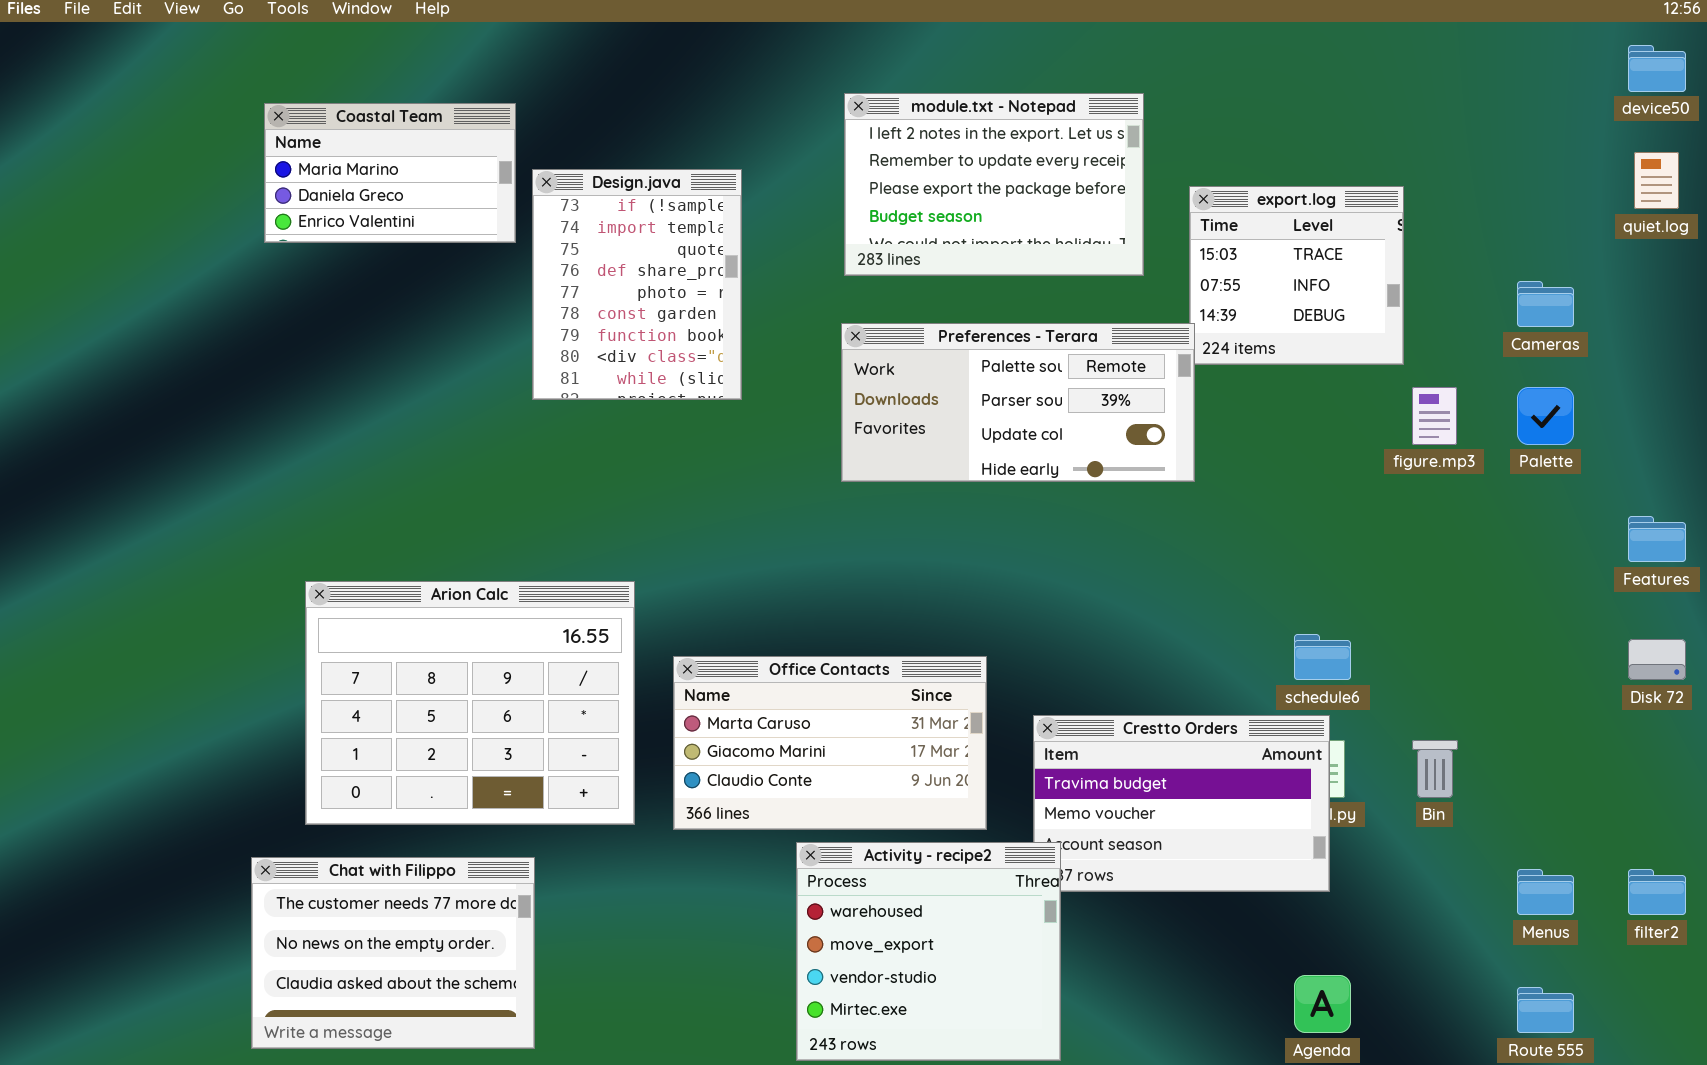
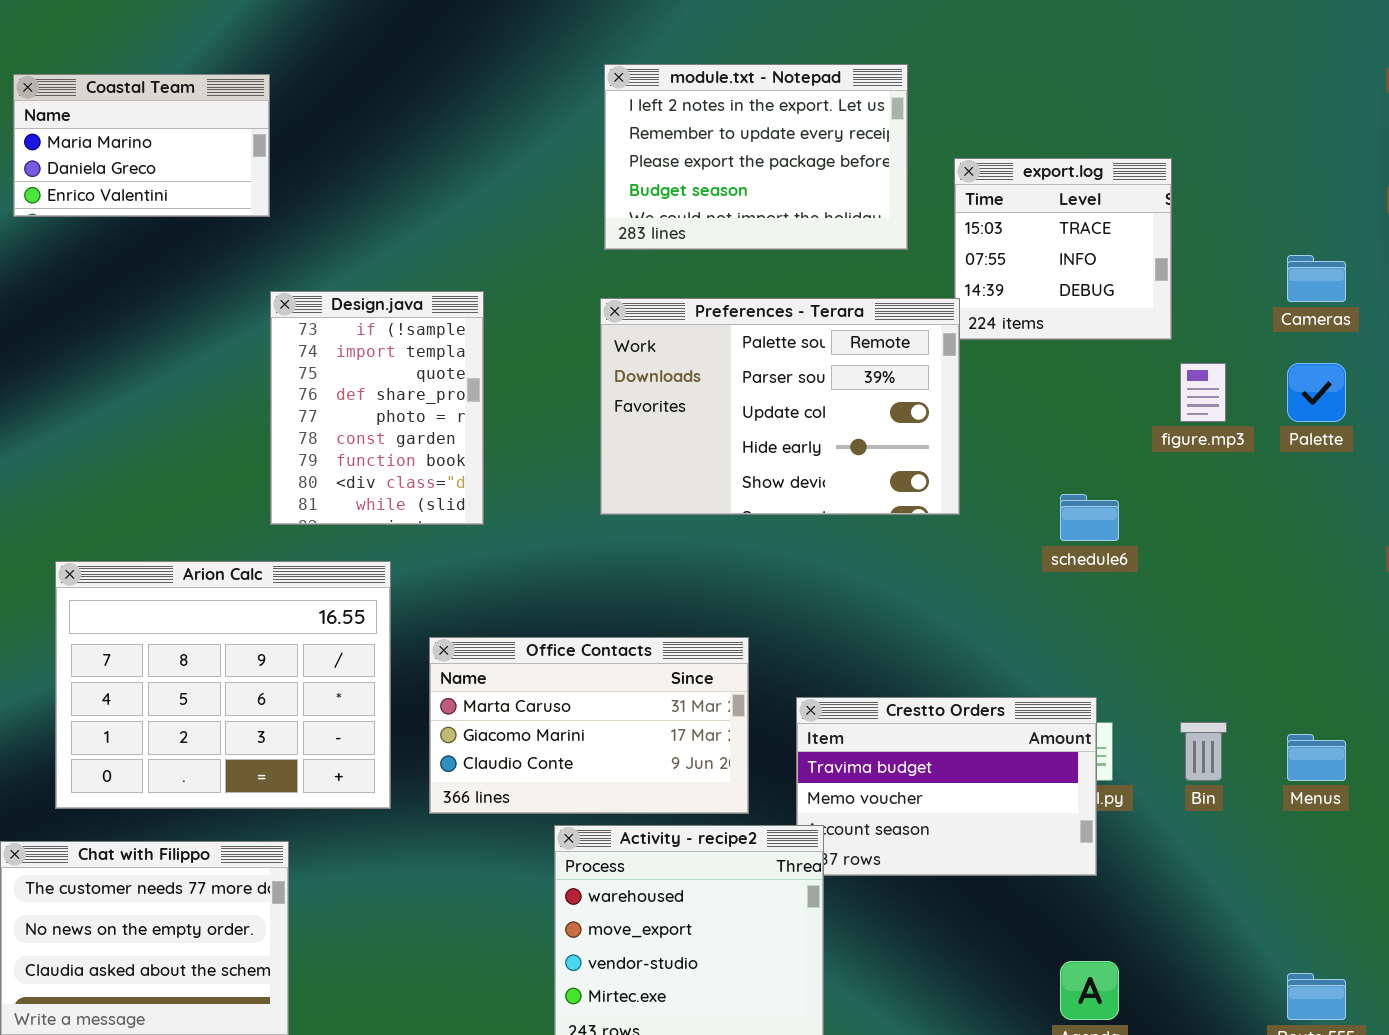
Design.java: [532,169,742,400] -> [270,291,484,525], moved
Preferences - Terara: [841,323,1195,482] -> [600,298,960,515], resized
schedule6: [1294,634,1351,680] -> [1060,494,1119,541], moved
Menus: [1517,869,1574,915] -> [1287,734,1346,781], moved

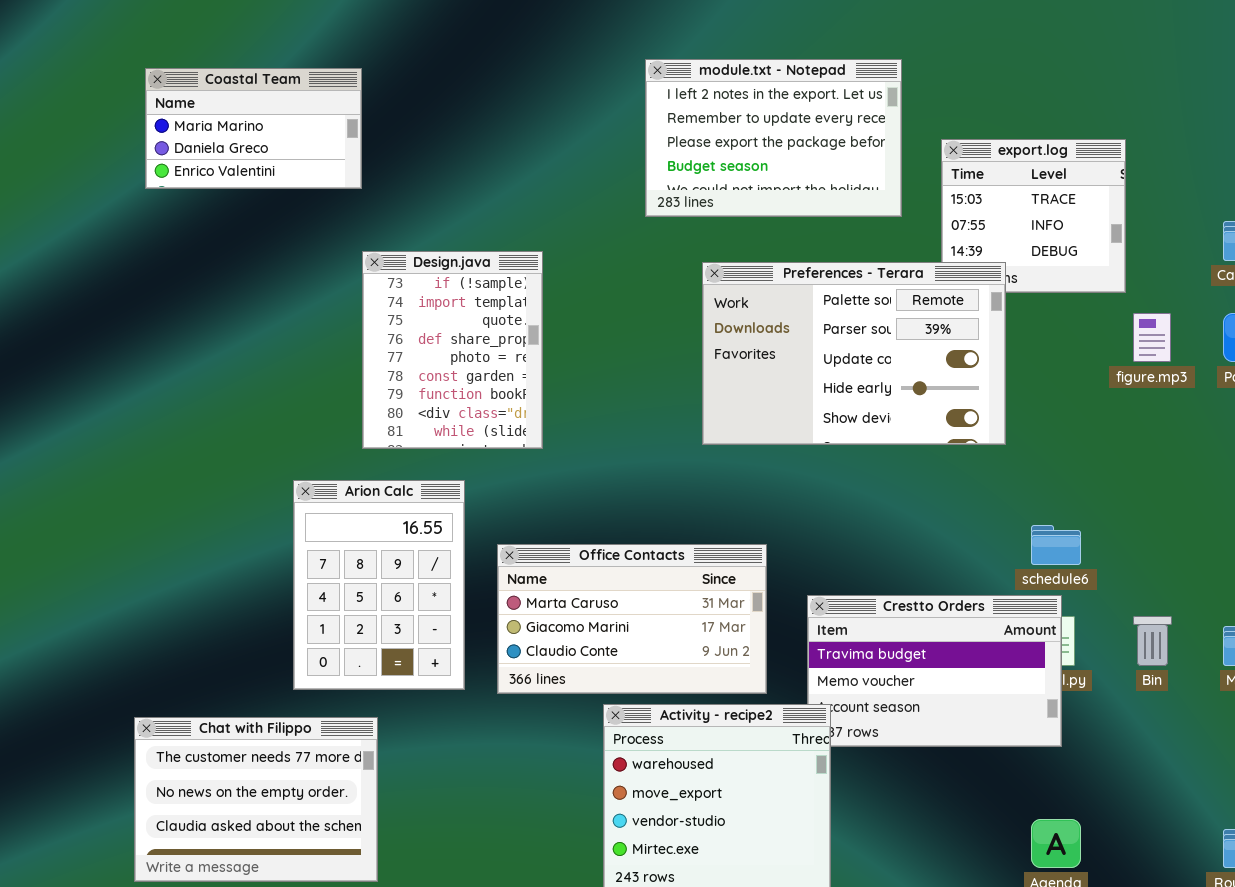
Preferences - Terara: [600,298,960,515] -> [702,262,1006,445], moved
schedule6: [1060,494,1119,541] -> [1031,525,1081,565], moved
Arion Calc: [55,561,391,809] -> [293,480,465,690], resized

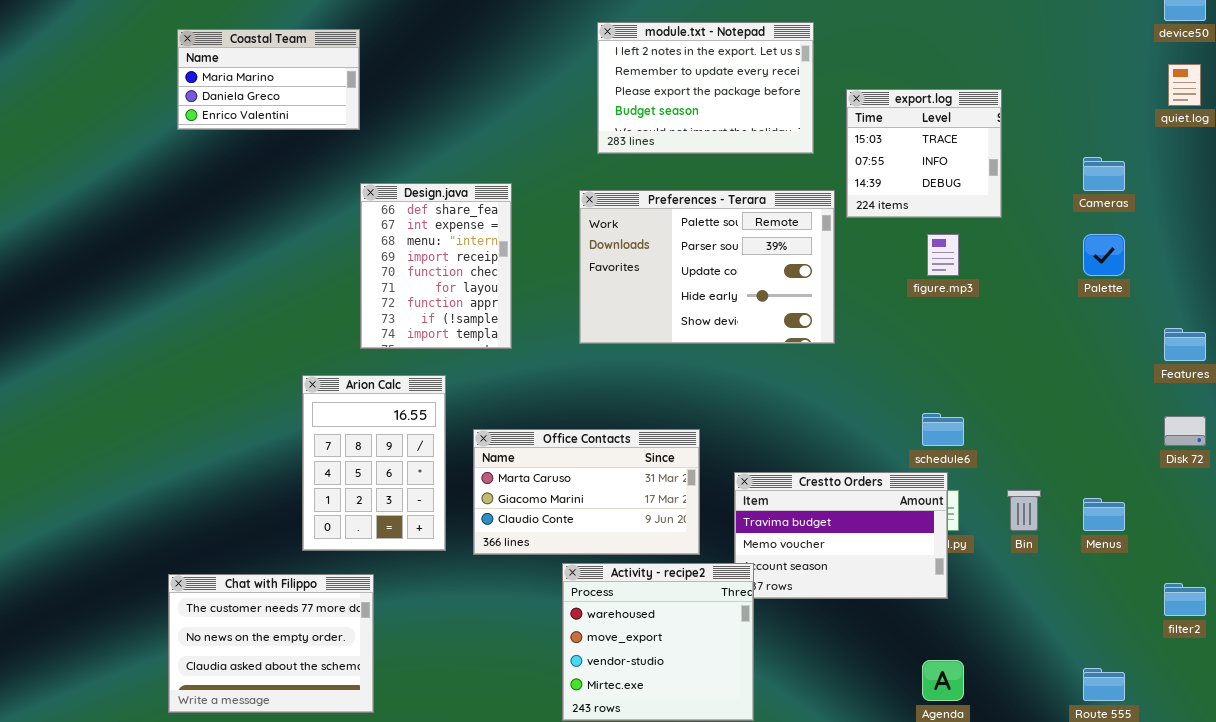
Design.java: [362,251,543,449] -> [360,183,512,349], scrolled up 7 rows
Preferences - Terara: [702,262,1006,445] -> [579,190,835,344], moved
figure.mp3: [1133,313,1171,362] -> [927,234,959,276], moved

